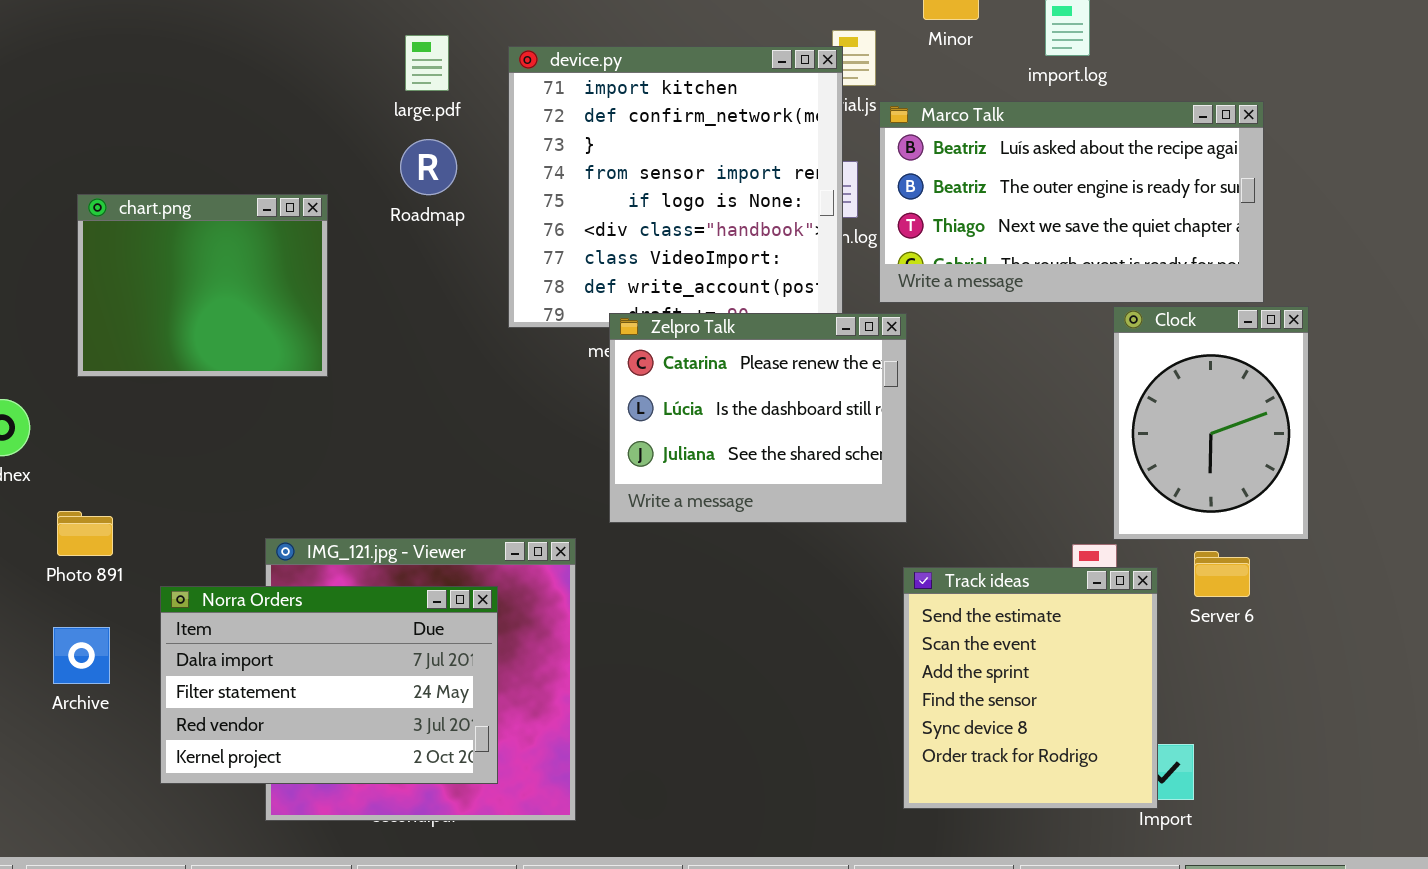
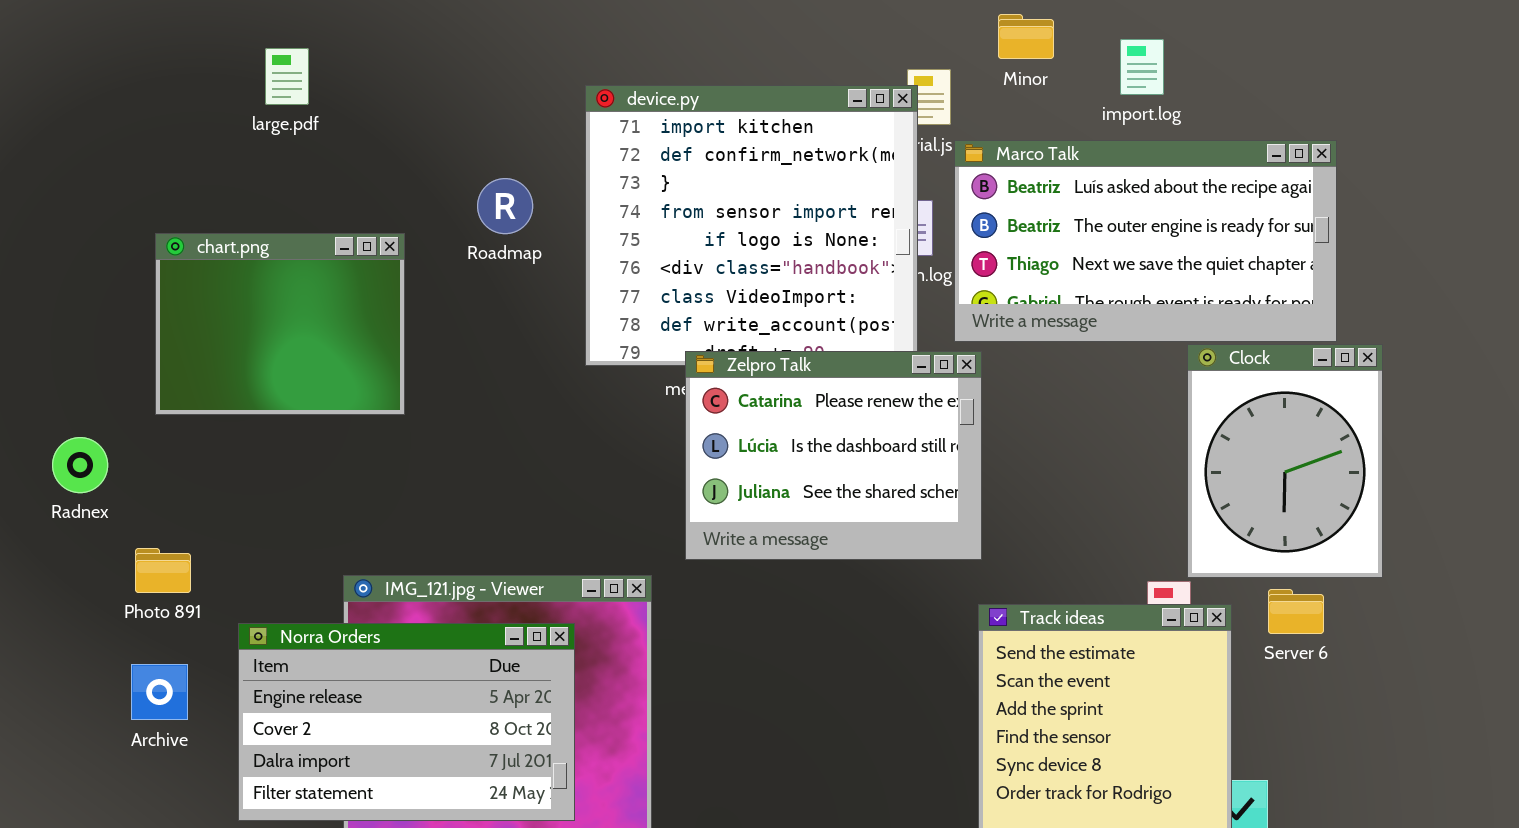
large.pdf: [405,35,449,91] -> [265,48,309,105], moved
Norra Orders: [160,586,498,784] -> [238,623,575,821], scrolled up 2 rows

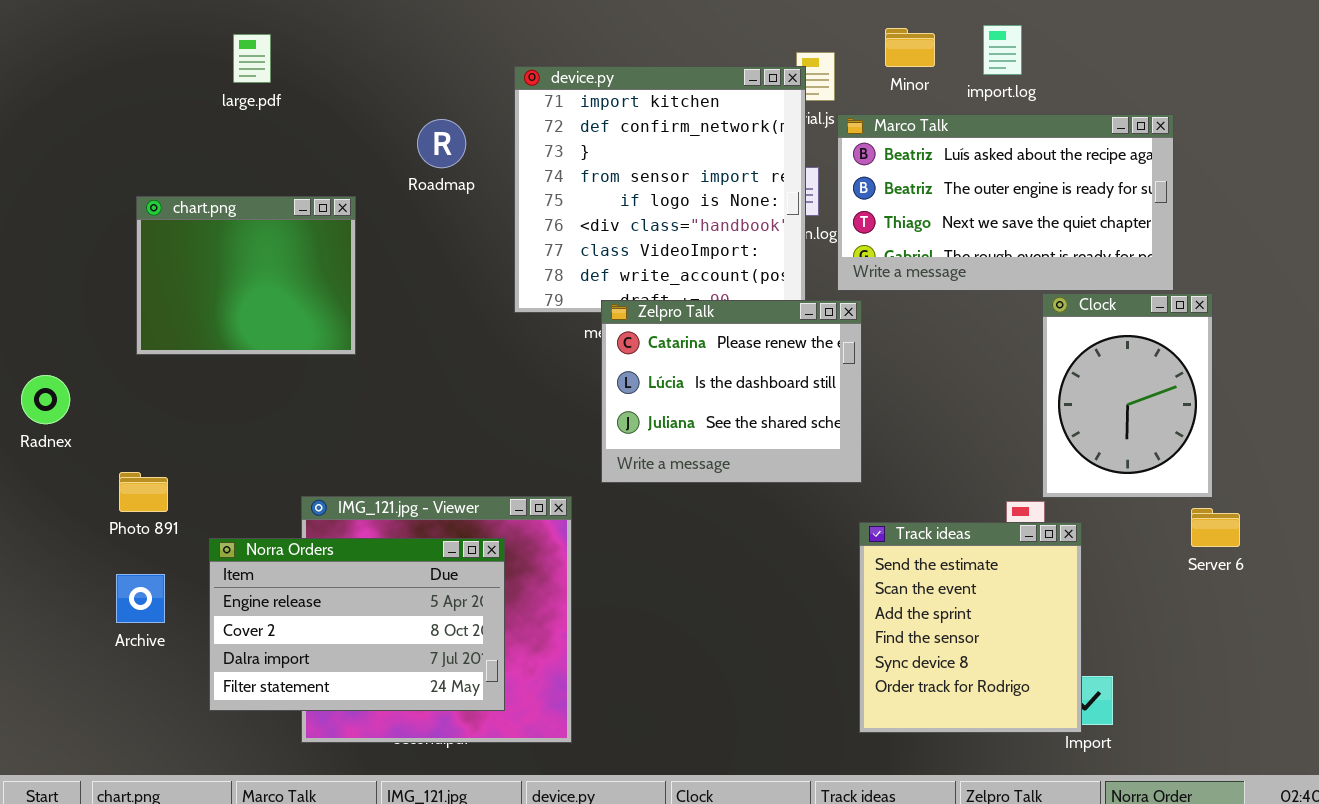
Minor: [998,14,1054,59] -> [885,28,935,67], moved
Roadmap: [477,178,533,234] -> [417,119,466,168], moved
Radnex: [52,437,108,493] -> [21,375,70,424], moved
Server 6: [1268,589,1324,634] -> [1191,508,1240,547], moved

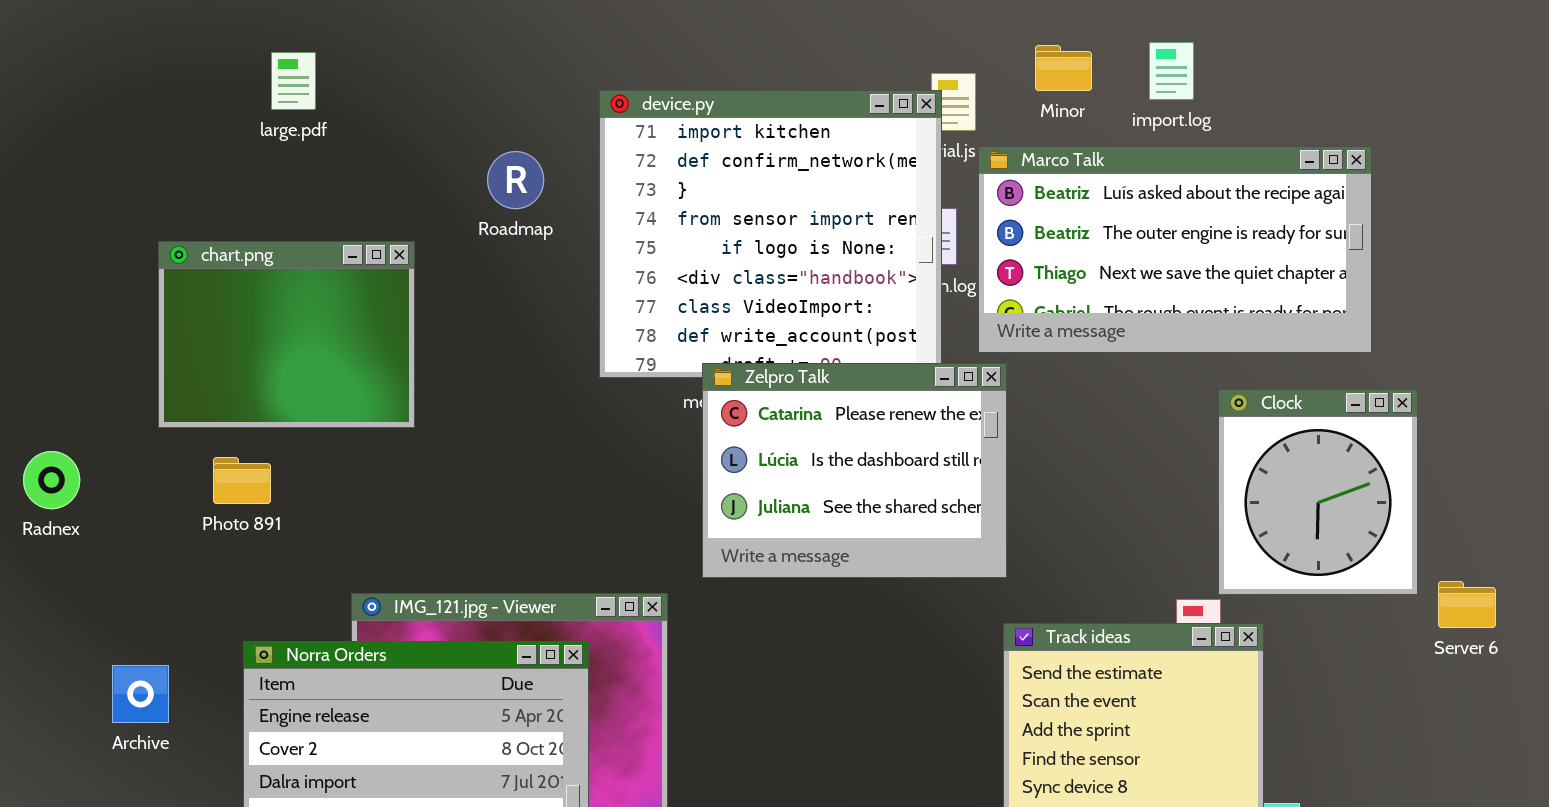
Clock: [1042,293,1213,498] -> [1218,389,1418,595], resized
Photo 891: [119,472,168,512] -> [213,457,271,504], moved
Server 6: [1191,508,1240,547] -> [1438,581,1496,628], moved
Archive: [116,574,165,623] -> [112,665,169,723], moved

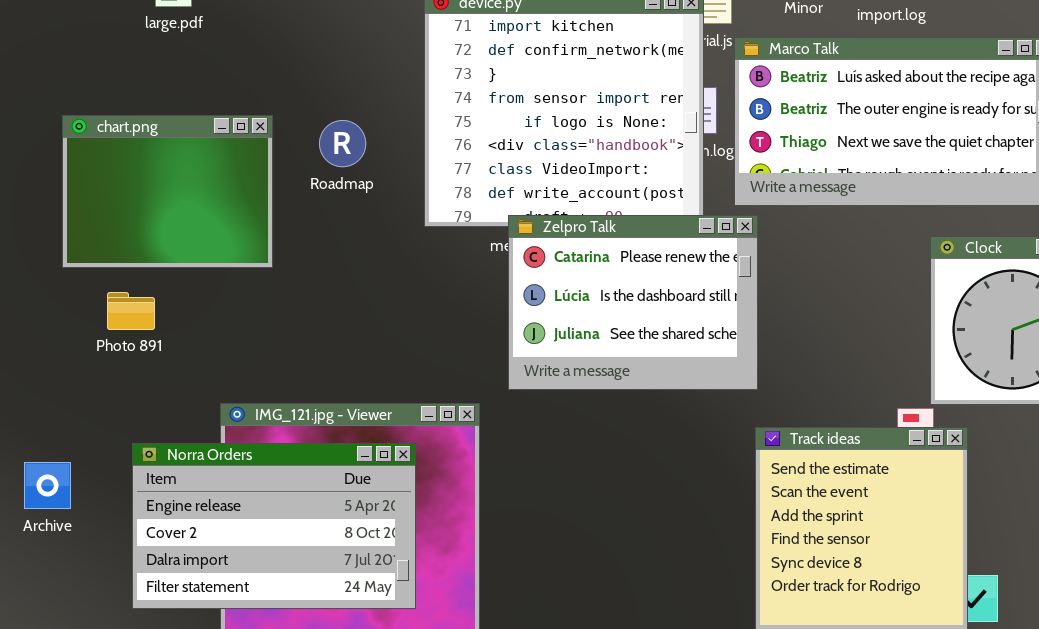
Roadmap: [487,151,544,209] -> [319,120,366,167], moved

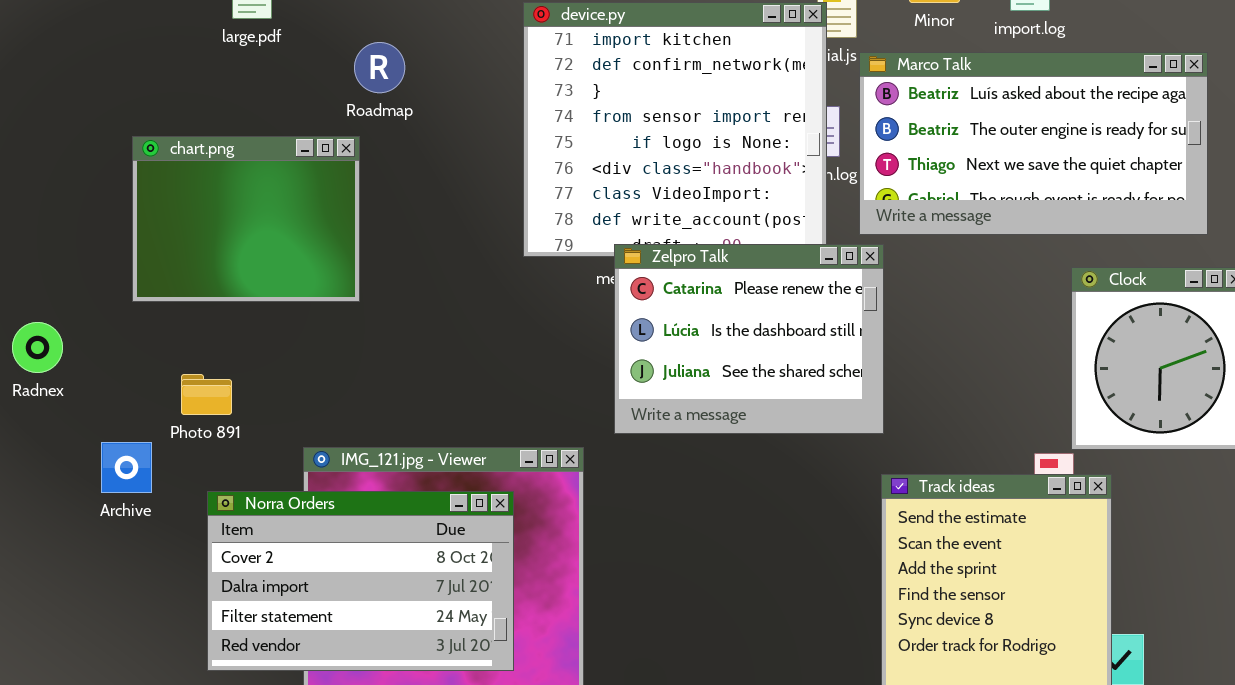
Roadmap: [319,120,366,167] -> [354,42,405,93], moved
Photo 891: [107,292,155,330] -> [181,374,232,415], moved
Norra Orders: [132,443,416,609] -> [207,491,514,671], scrolled down 1 row
Archive: [24,462,71,509] -> [101,442,152,493], moved

